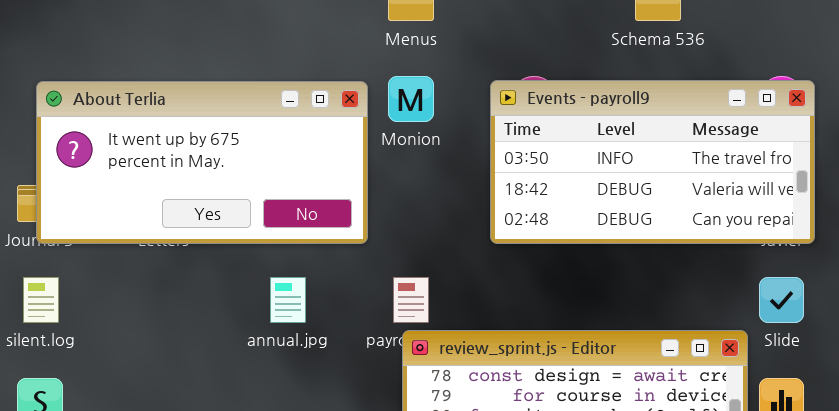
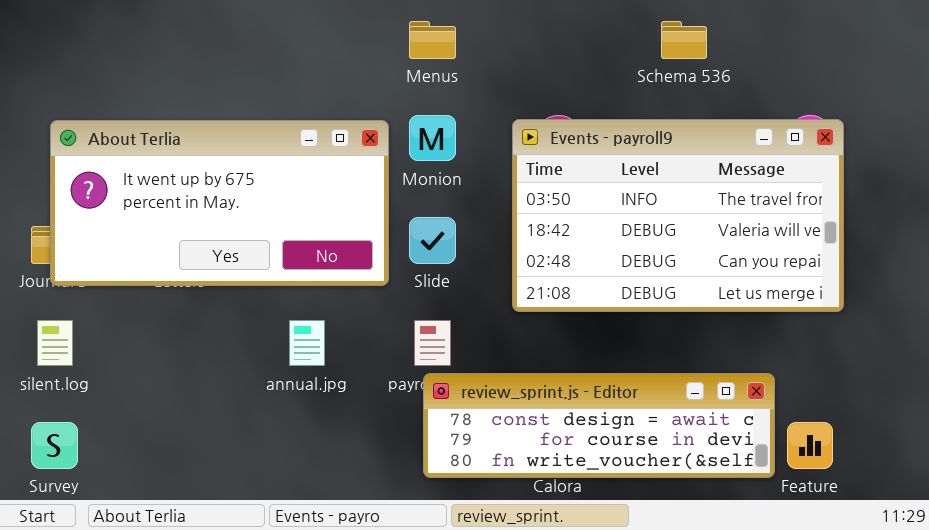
Events - payroll9: [490,80,815,244] -> [512,119,844,312], resized
Slide: [759,277,804,323] -> [409,217,456,264], moved

